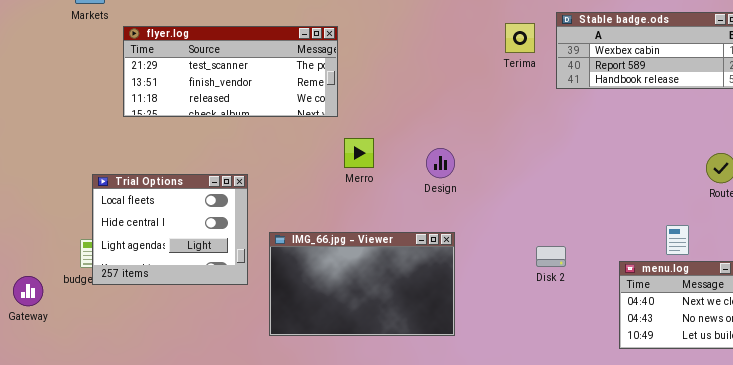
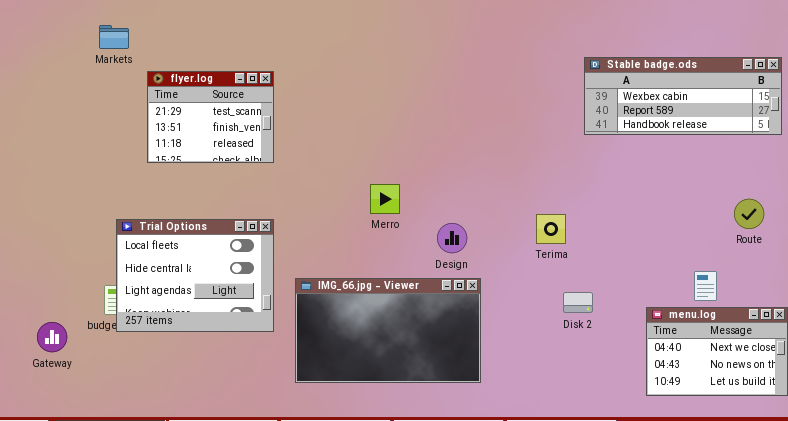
Terima: [505,23,535,53] -> [536,214,566,244], moved
flyer.log: [123,26,338,117] -> [147,71,274,163], resized
Design: [426,148,455,178] -> [437,223,467,253], moved

